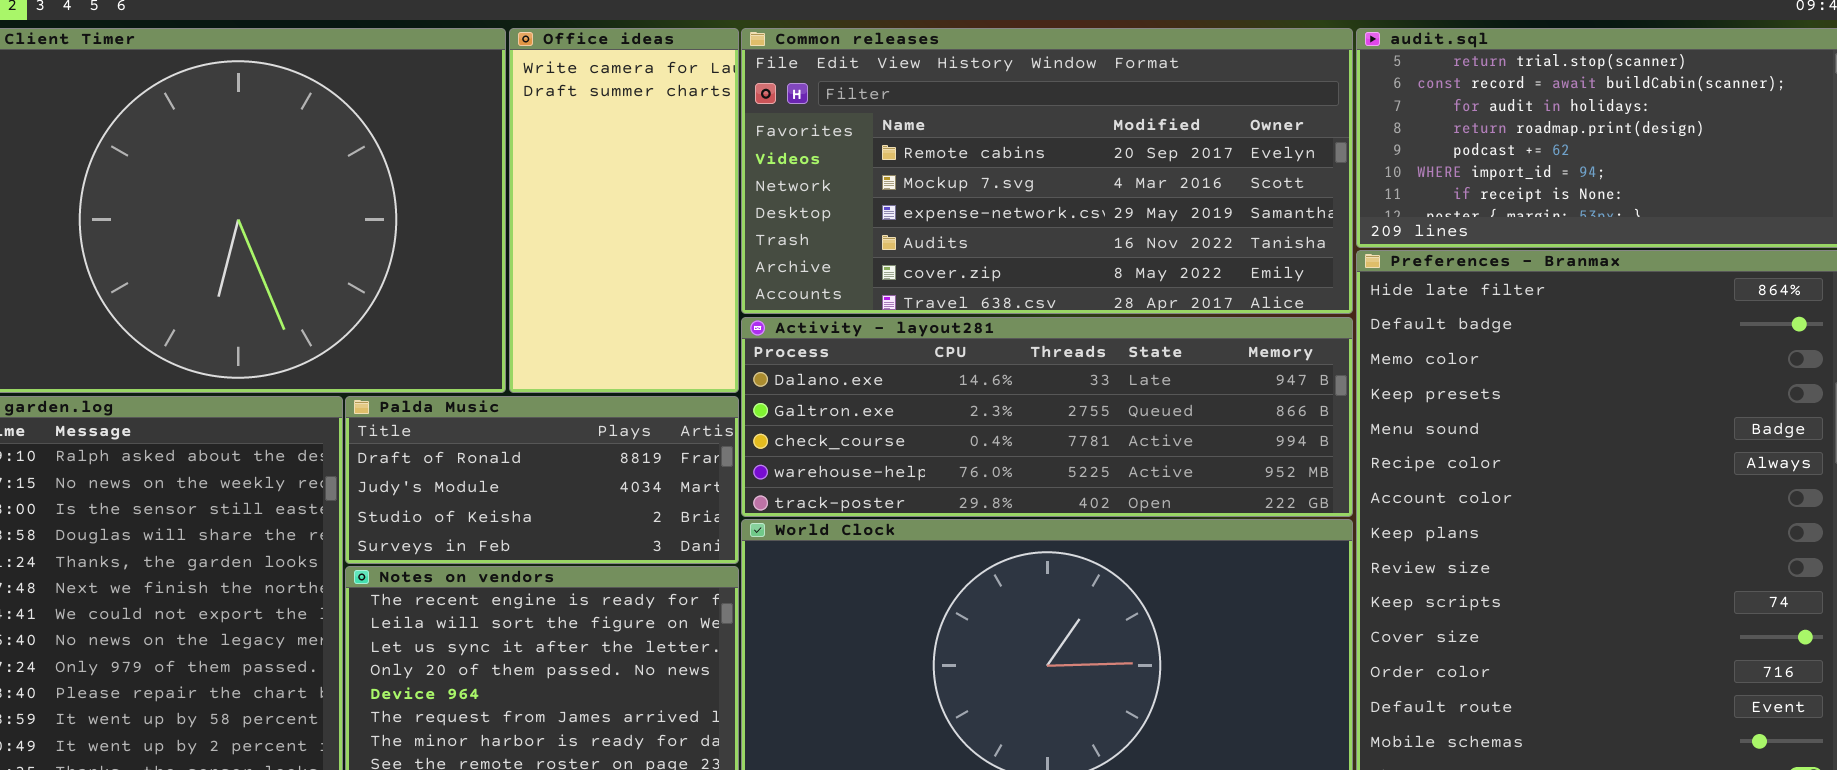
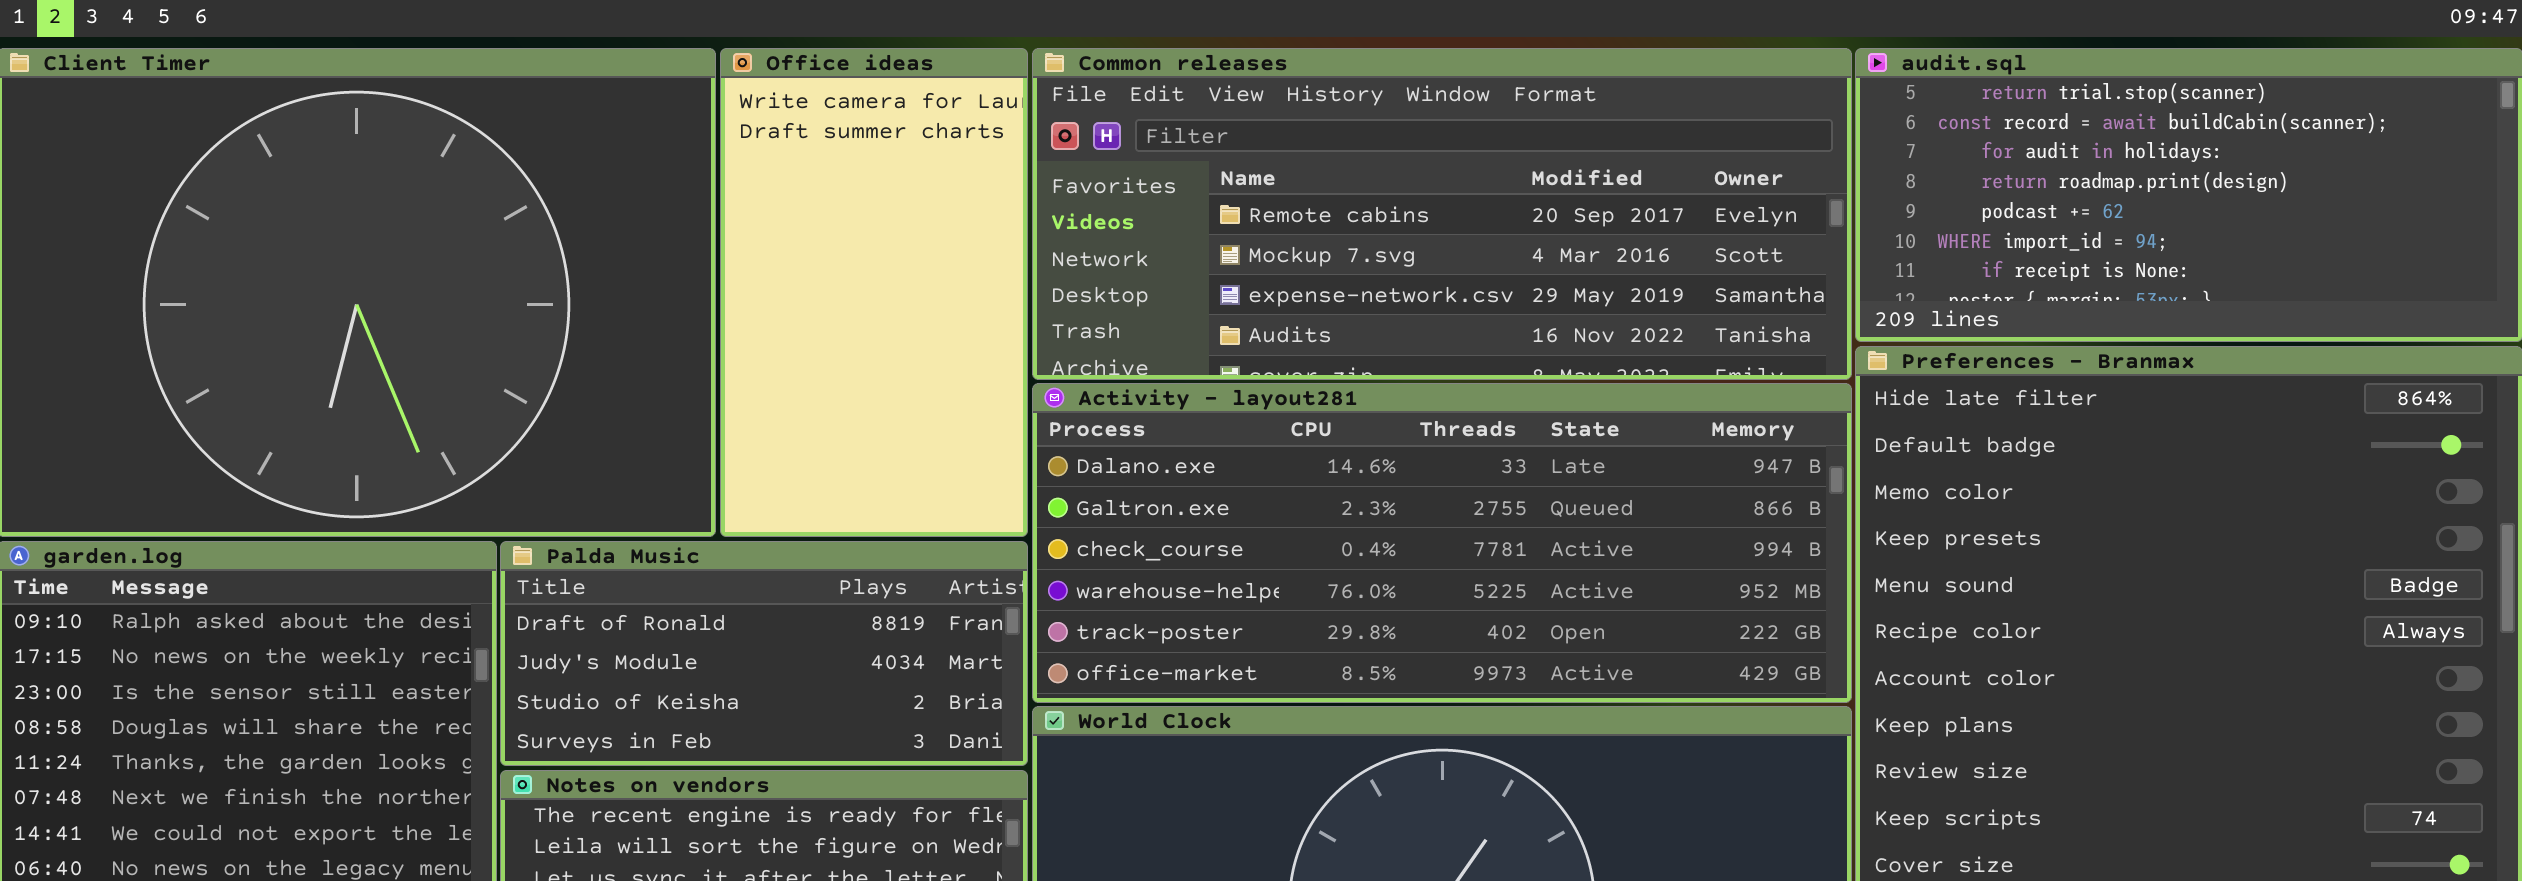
Common releases: [741,28,1353,314] -> [1032,48,1852,380], resized
Activity - layout281: [741,317,1353,517] -> [1032,383,1852,703], resized

